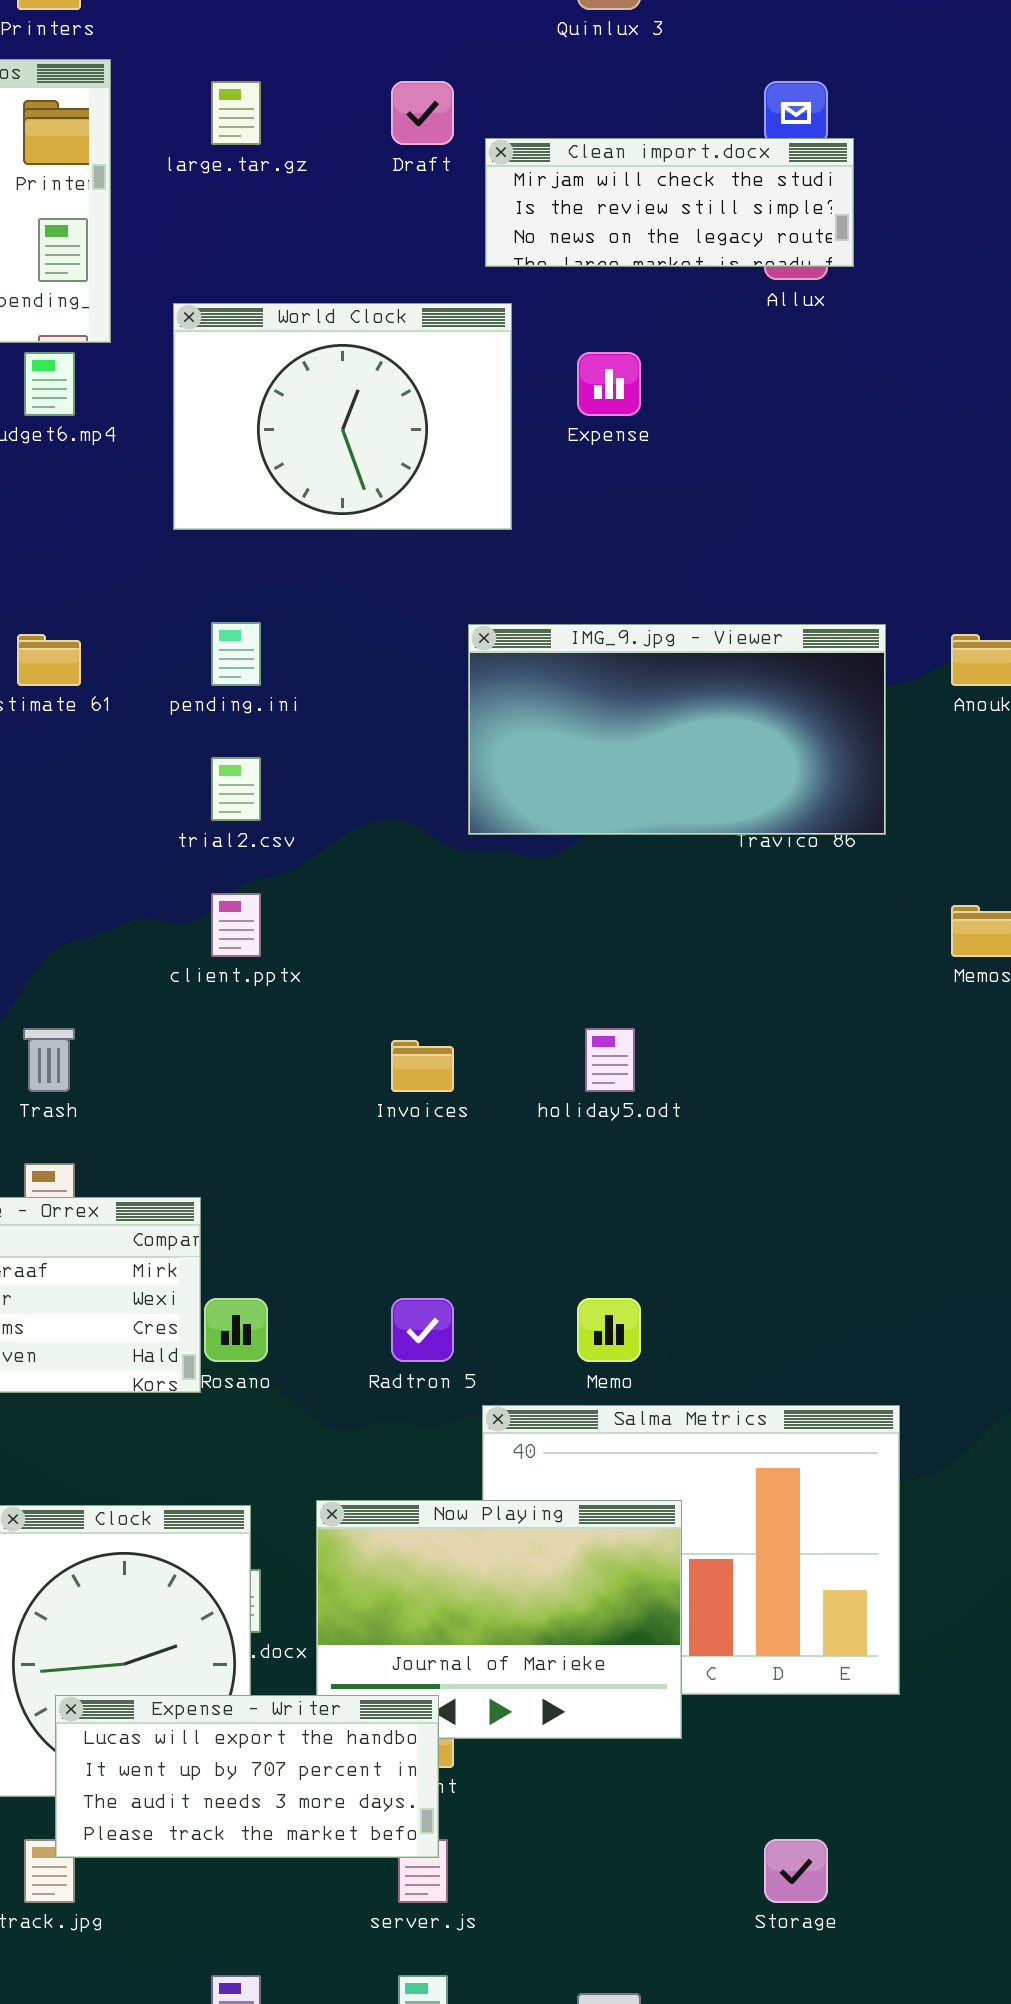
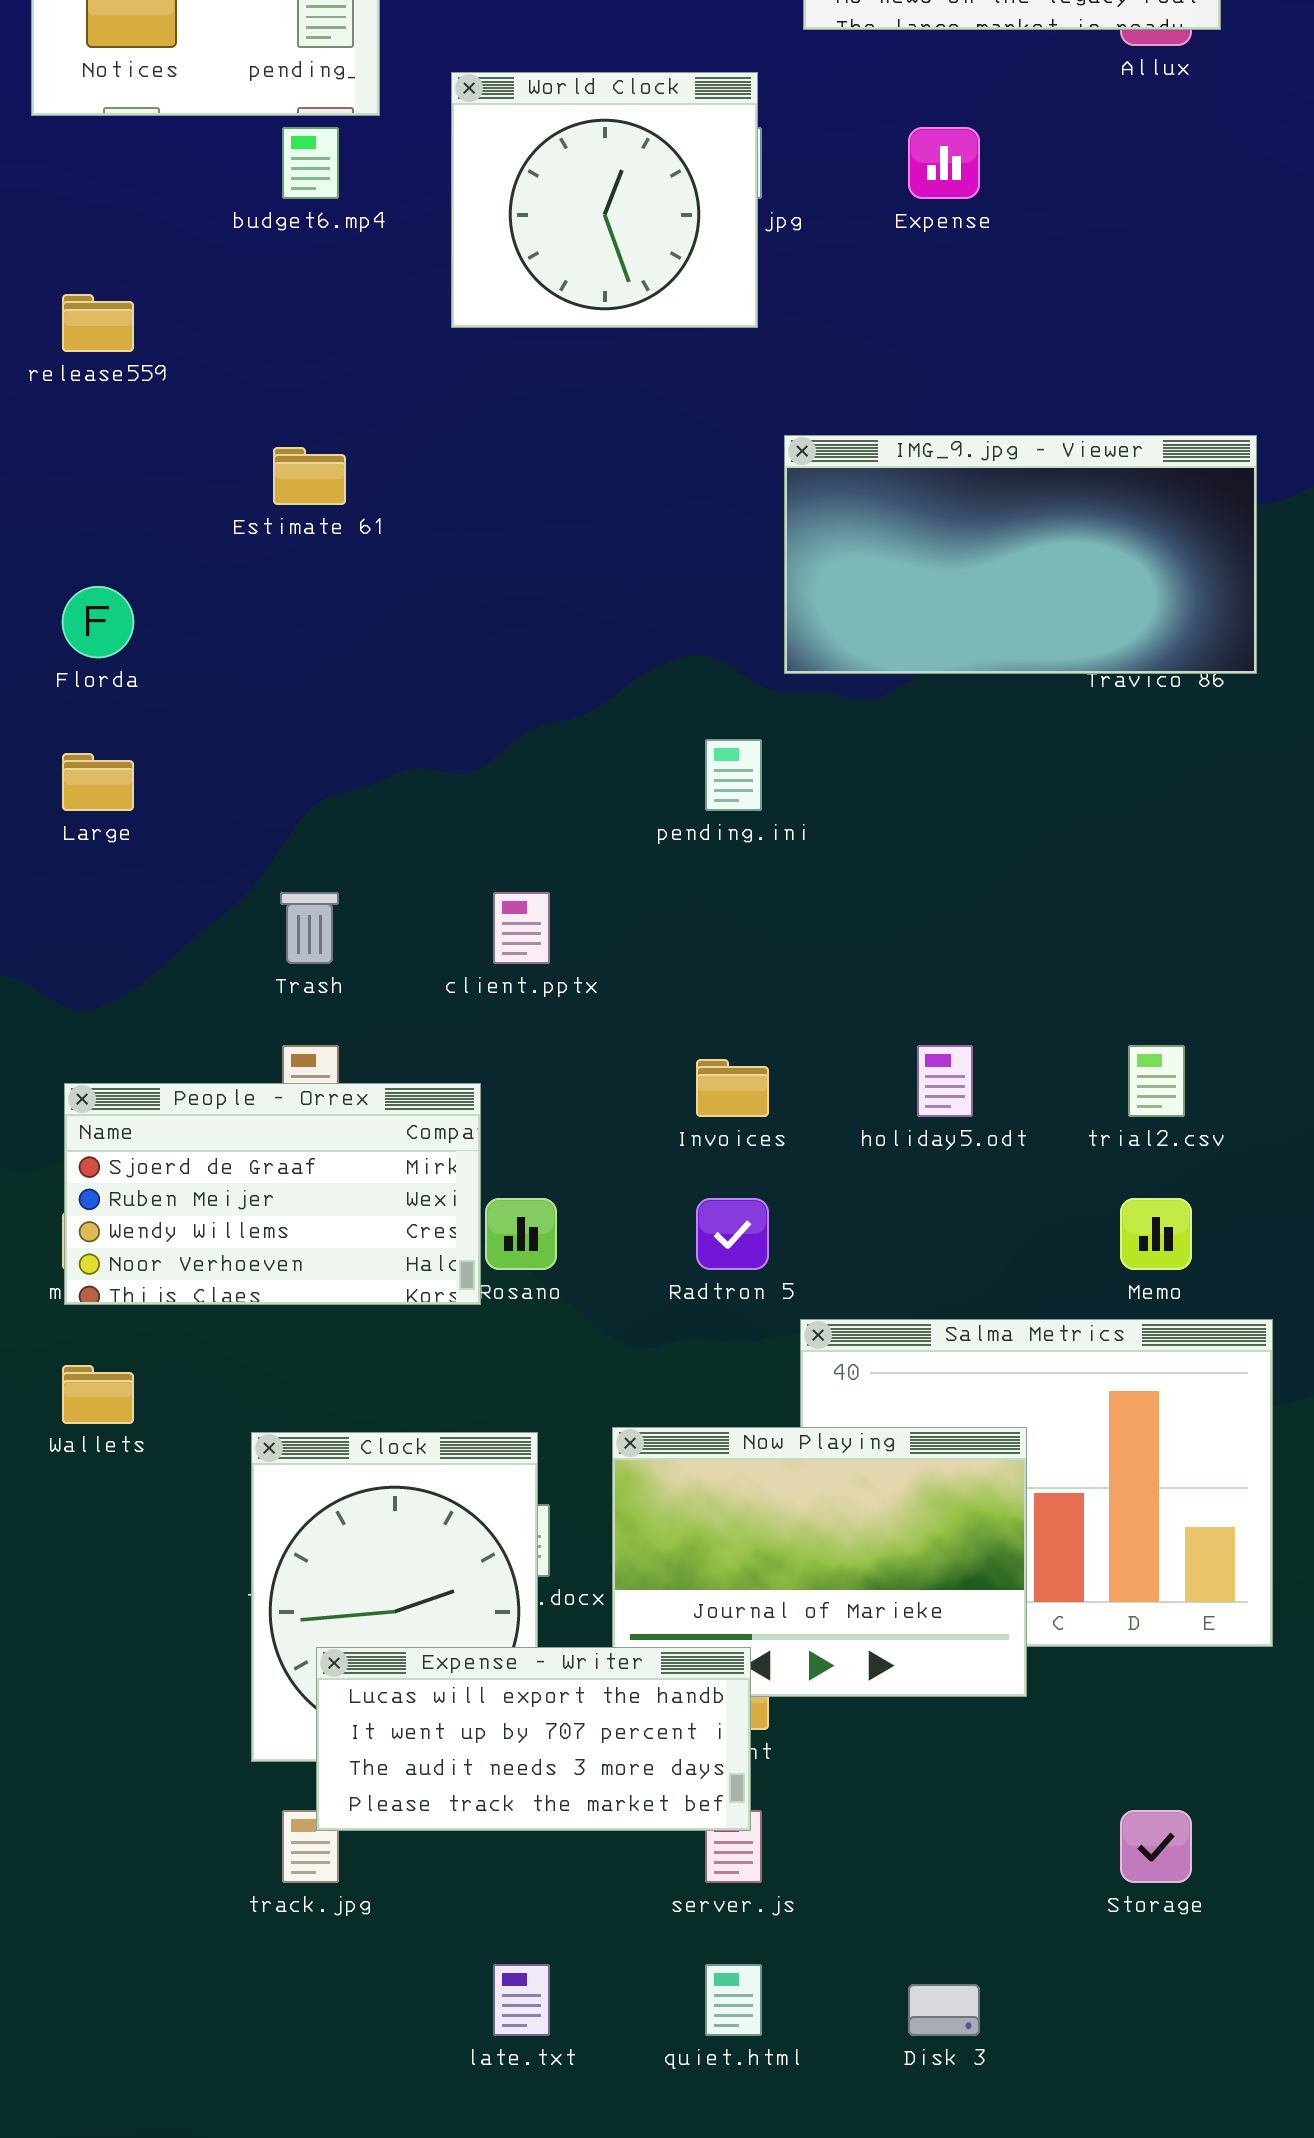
World Clock: [173,303,512,530] -> [451,72,758,328], resized
pending.ini: [211,622,261,686] -> [705,739,762,811], moved
trial2.csv: [211,757,261,821] -> [1128,1045,1185,1117], moved
client.pptx: [211,893,261,957] -> [493,892,550,964], moved
holiday5.odt: [585,1028,635,1092] -> [917,1045,973,1117], moved
Invoices: [391,1040,454,1092] -> [696,1059,769,1117], moved
Memo: [577,1298,641,1362] -> [1120,1198,1192,1270], moved

